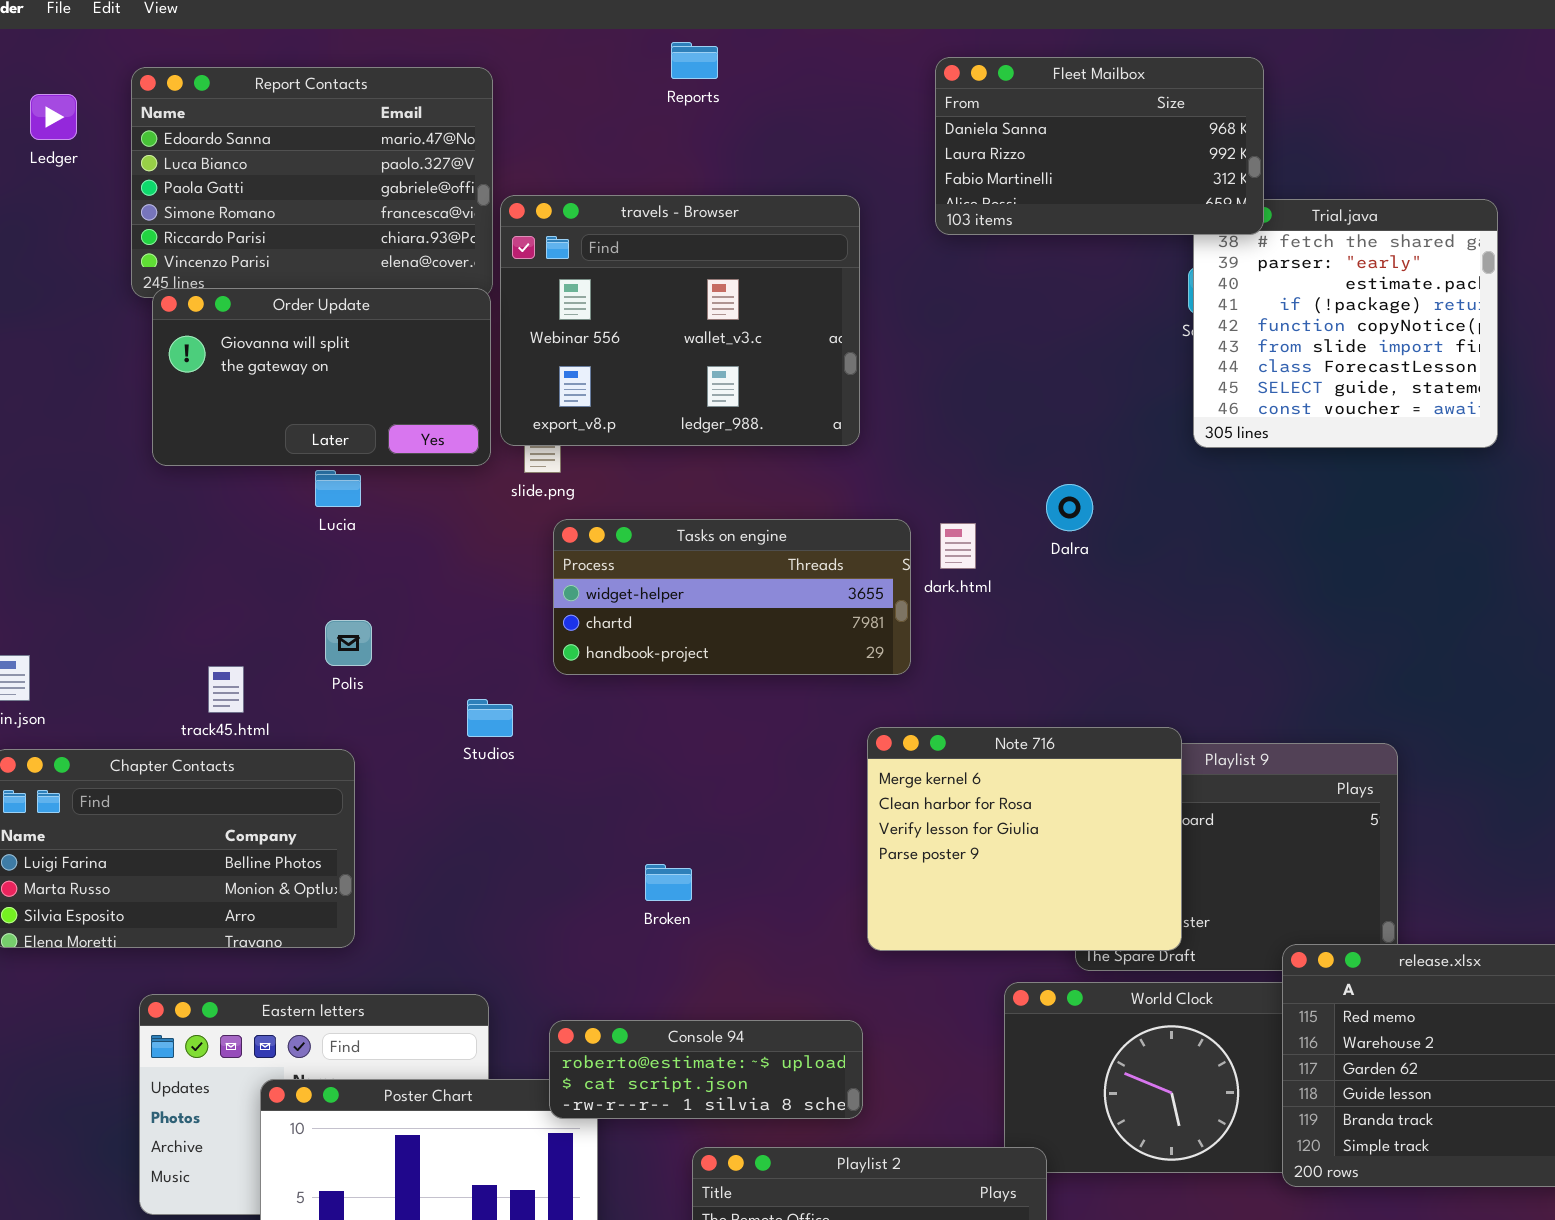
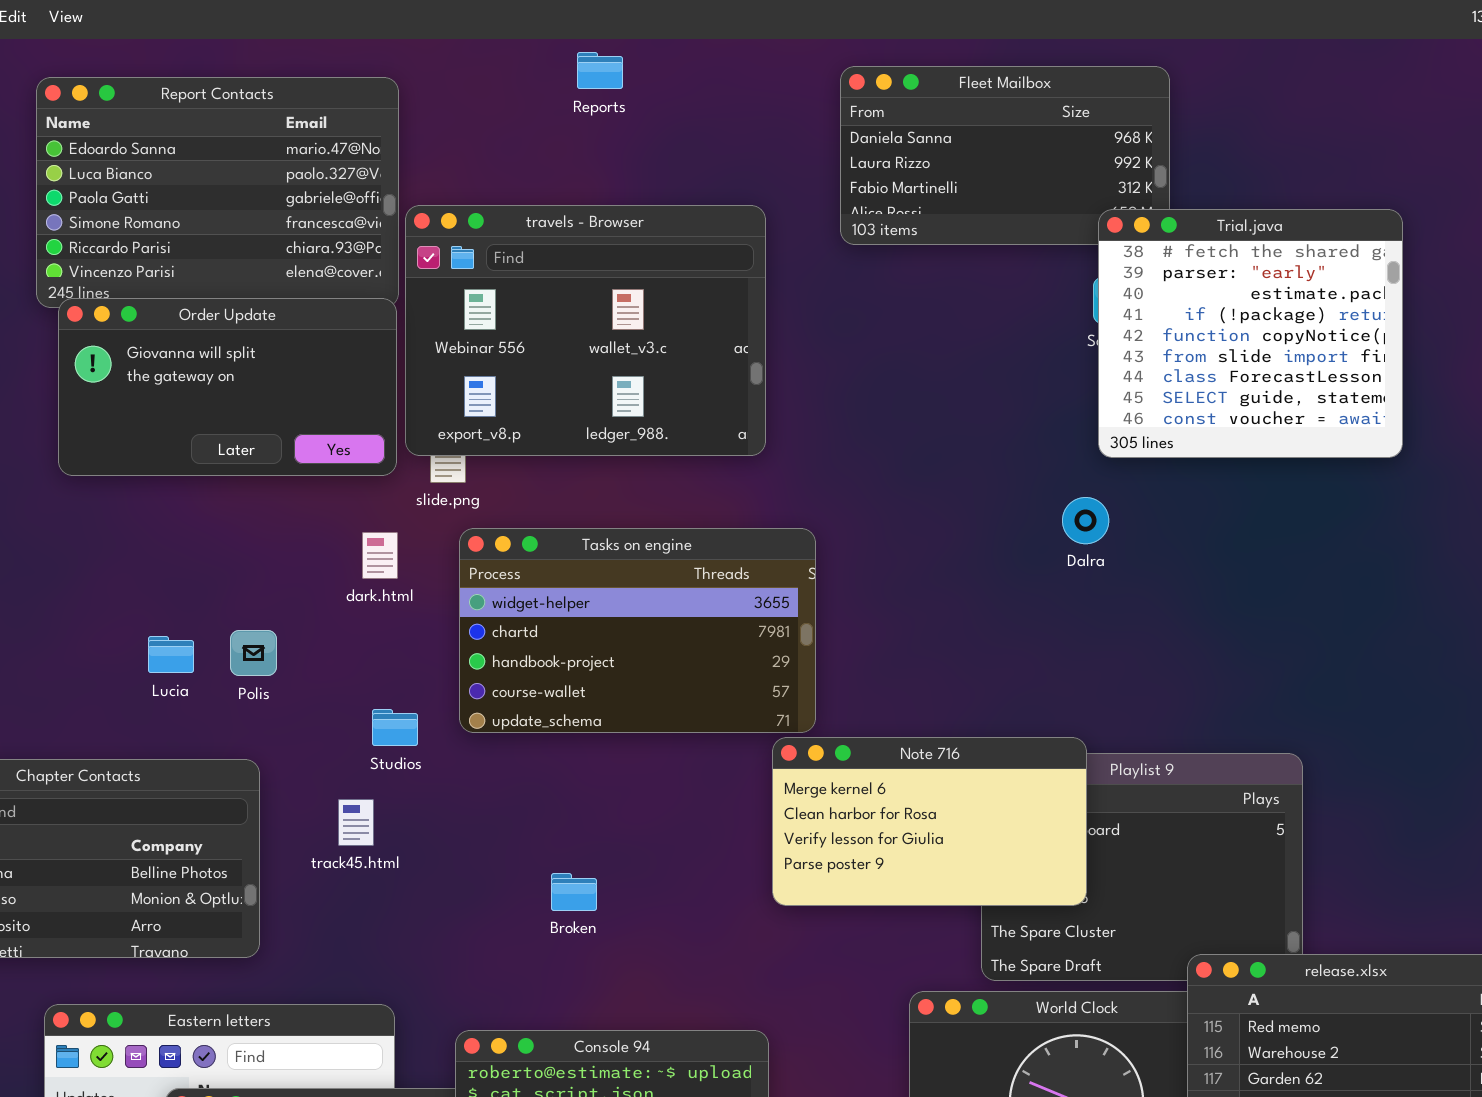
Trial.java: [1193,199,1498,448] -> [1098,209,1403,458], raised
Lucia: [315,470,361,507] -> [148,636,194,673], moved
Dalra: [1046,484,1093,531] -> [1062,497,1109,544], moved
Tasks on engine: [553,519,911,675] -> [459,528,816,733], resized
dark.html: [940,523,976,569] -> [362,532,398,579], moved
track45.html: [208,666,244,713] -> [338,799,374,846], moved
Note 716: [867,727,1182,951] -> [772,737,1087,906], resized

